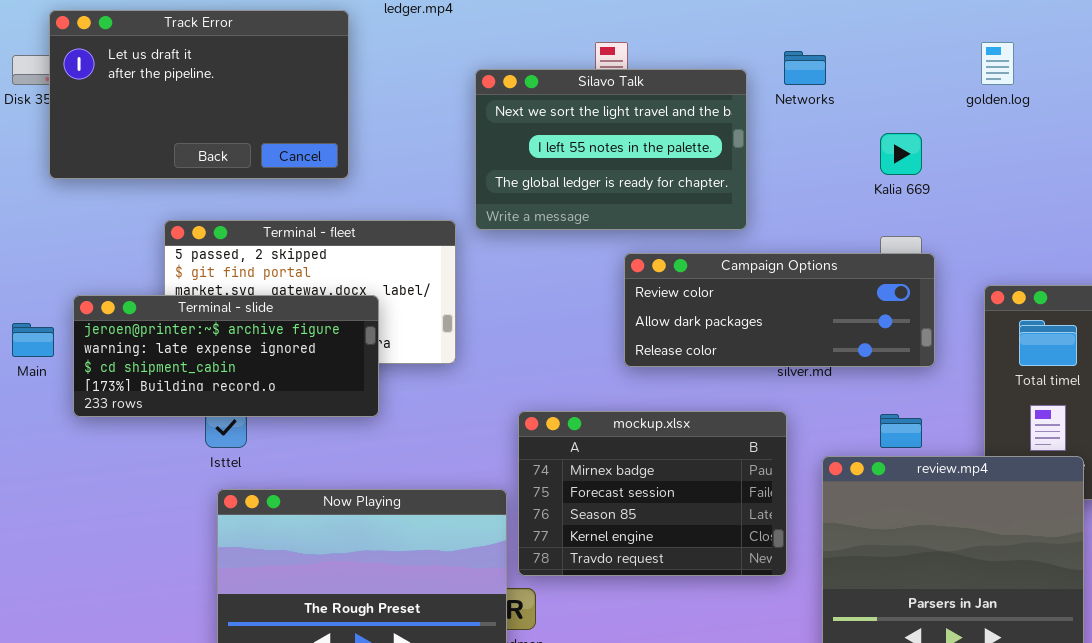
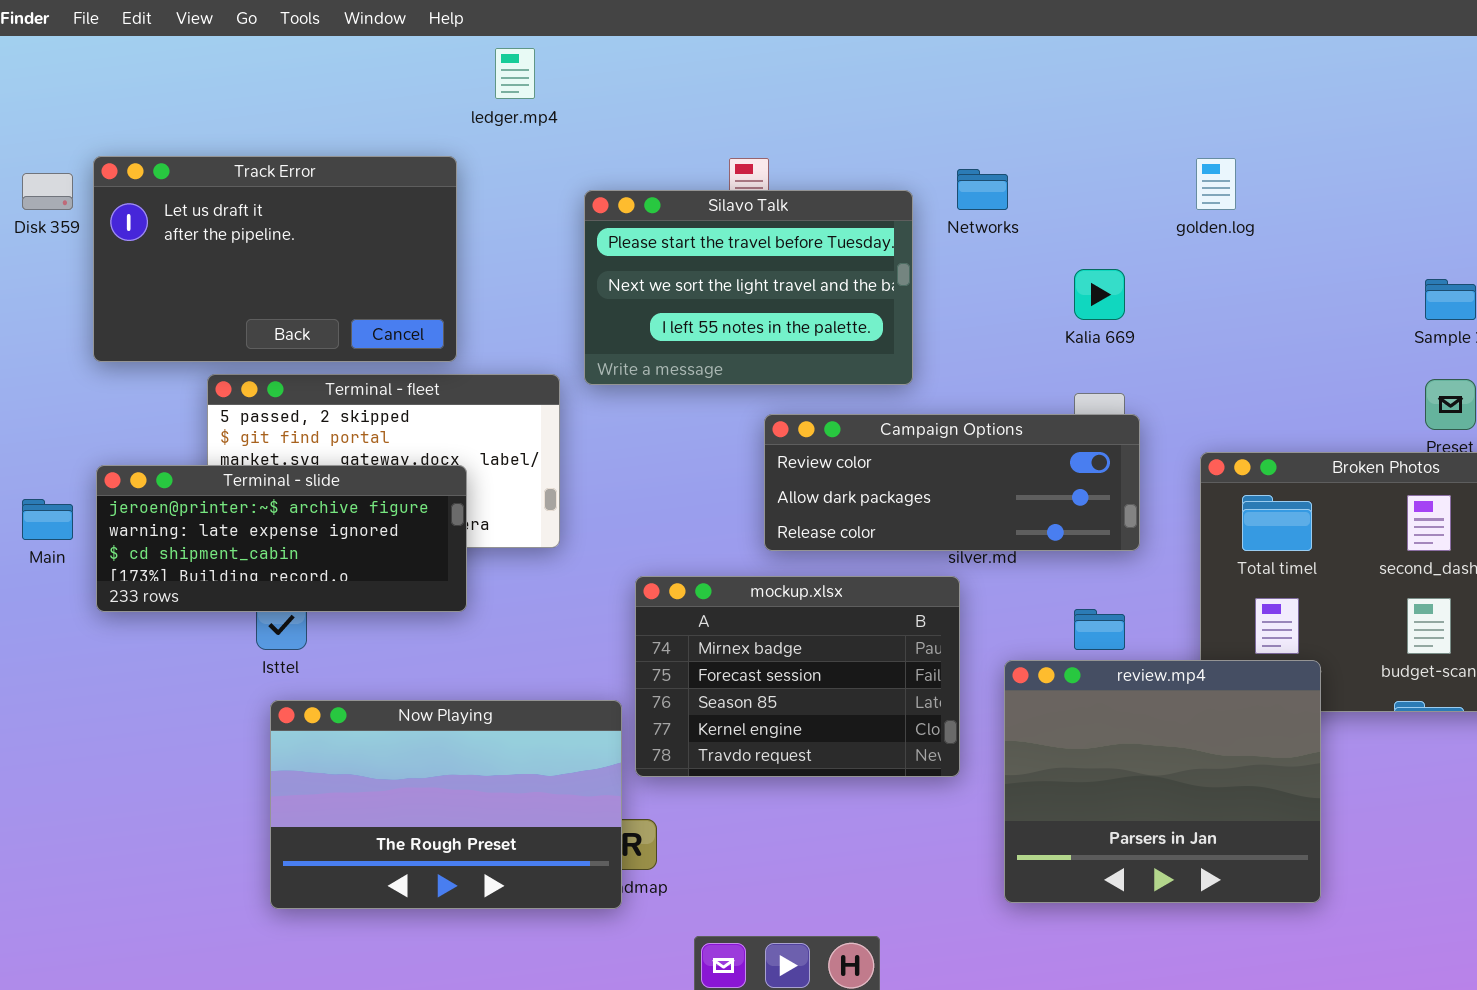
Track Error: [49,10,349,179] -> [93,156,457,362], moved
Silavo Talk: [475,69,747,230] -> [584,190,913,385], scrolled up 1 row
mockup.xlsx: [518,411,787,576] -> [635,576,960,777], moved

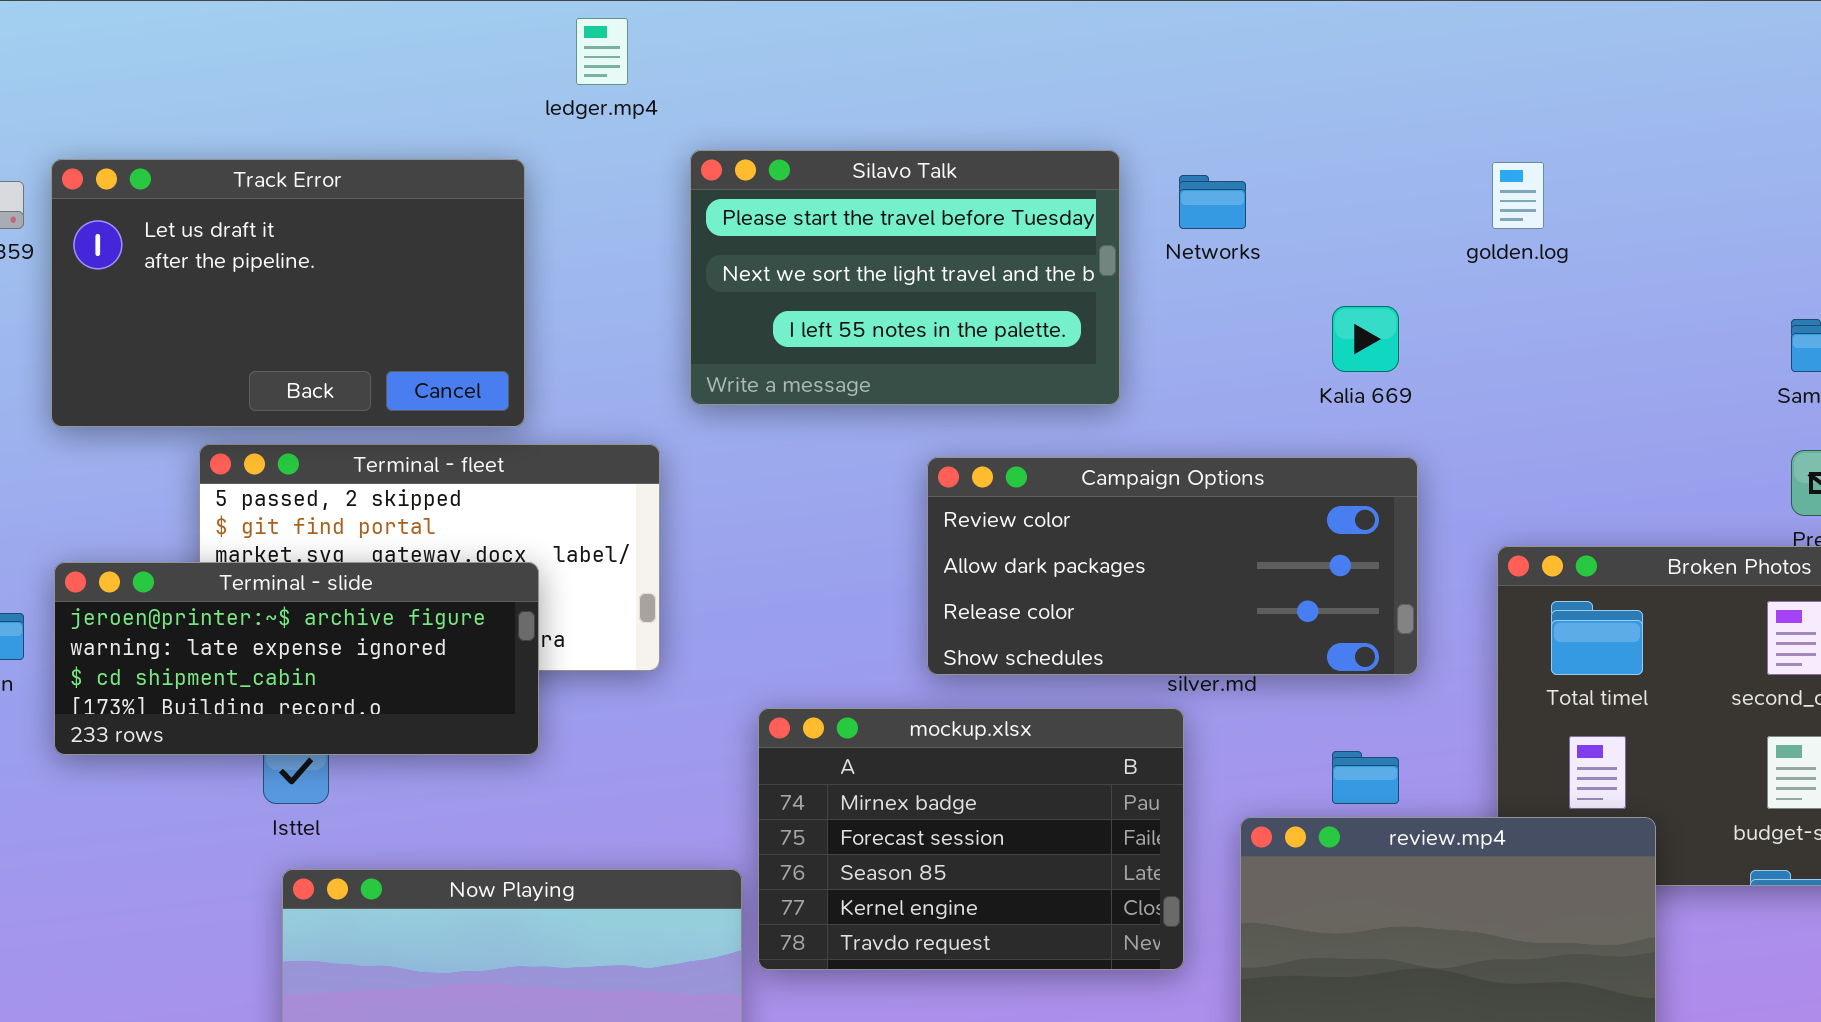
Silavo Talk: [584,190,913,385] -> [690,150,1120,405], moved
Campaign Options: [764,414,1140,551] -> [927,457,1418,675], resized

